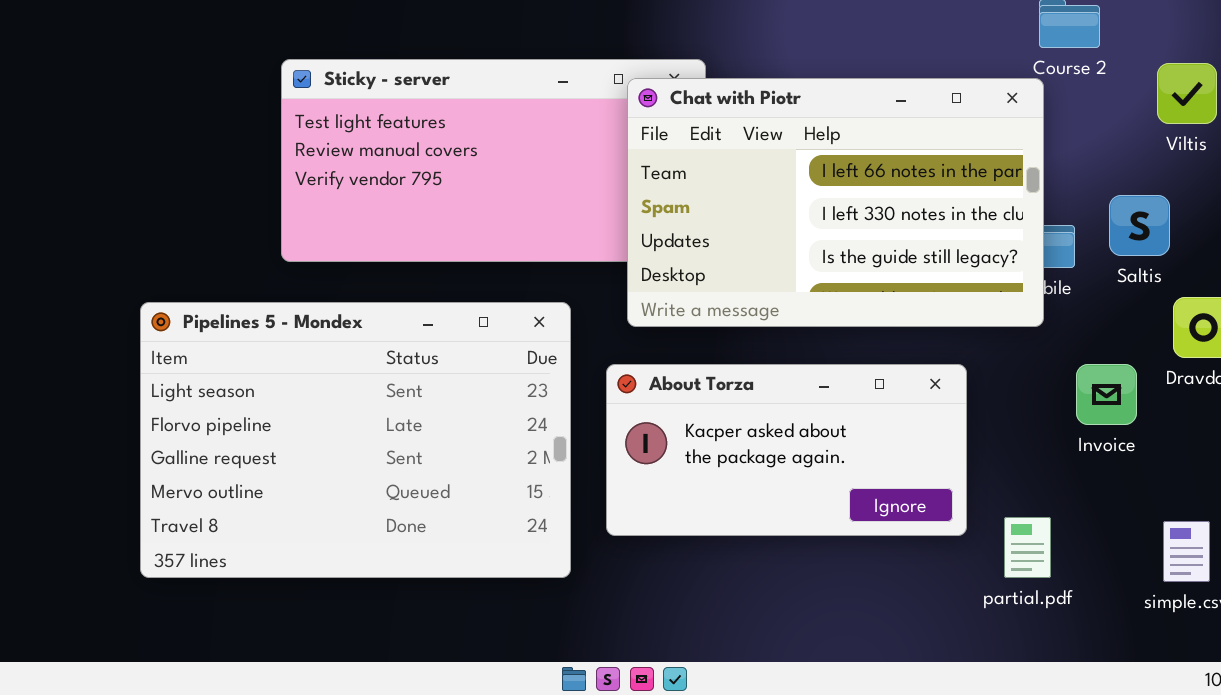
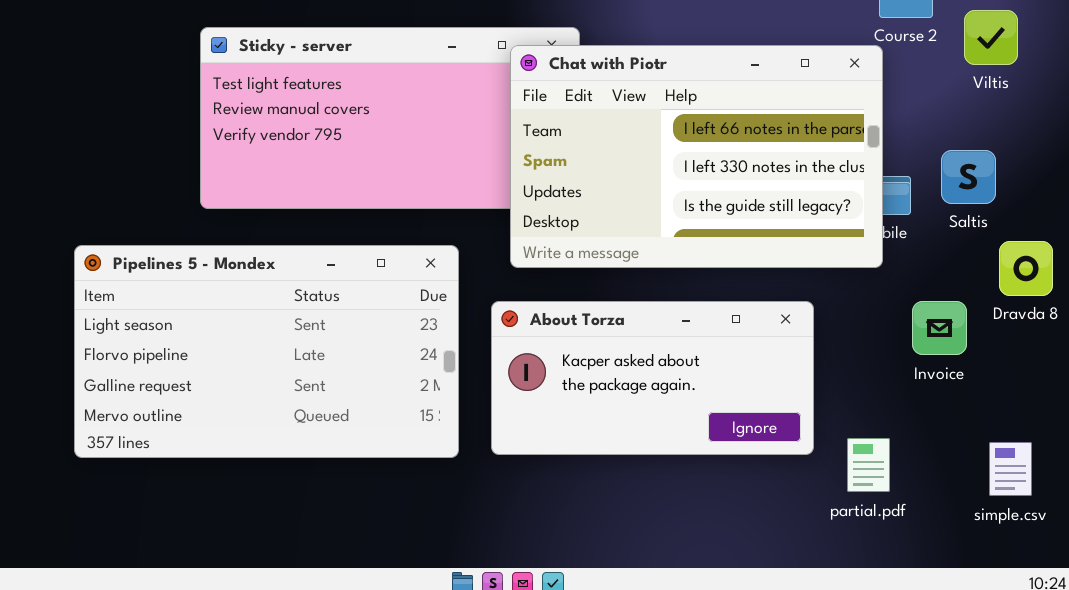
Viltis: [1157,63,1217,124] -> [964,10,1018,65], moved
Pipelines 5 - Mondex: [140,302,571,578] -> [74,245,459,458], resized

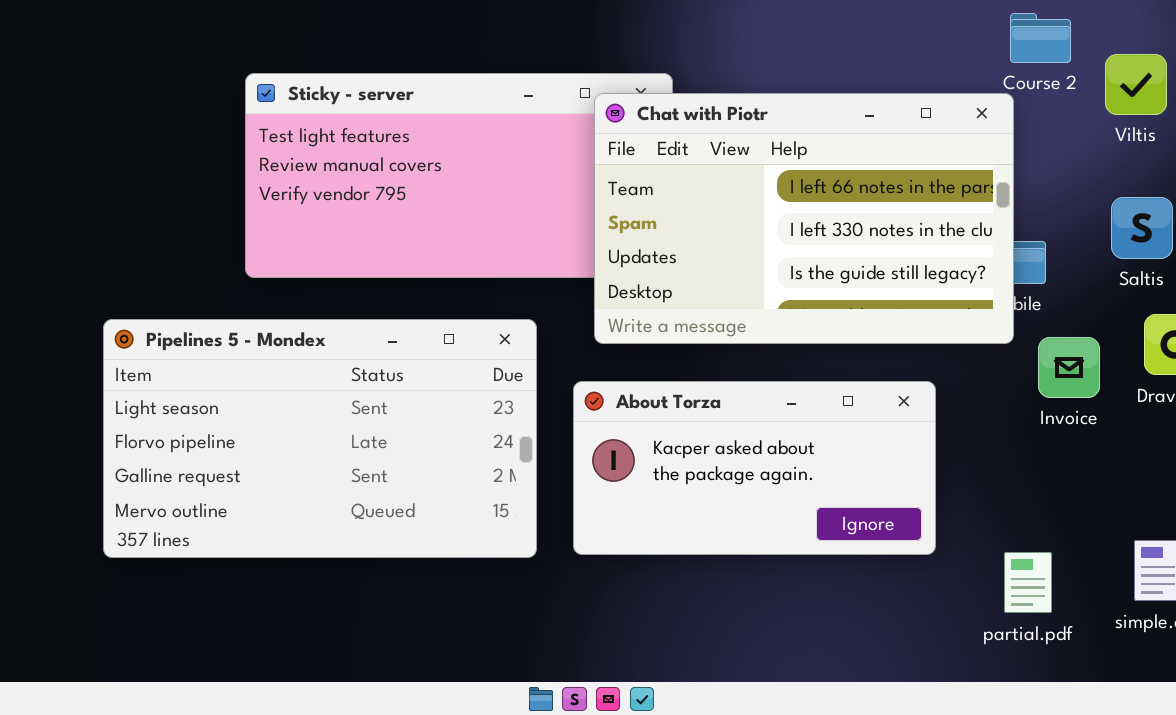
Saltis: [941,150,996,204] -> [1111,197,1173,259], moved
Invoice: [912,301,967,355] -> [1038,337,1100,398], moved
partial.pdf: [847,438,890,492] -> [1004,552,1052,613], moved

